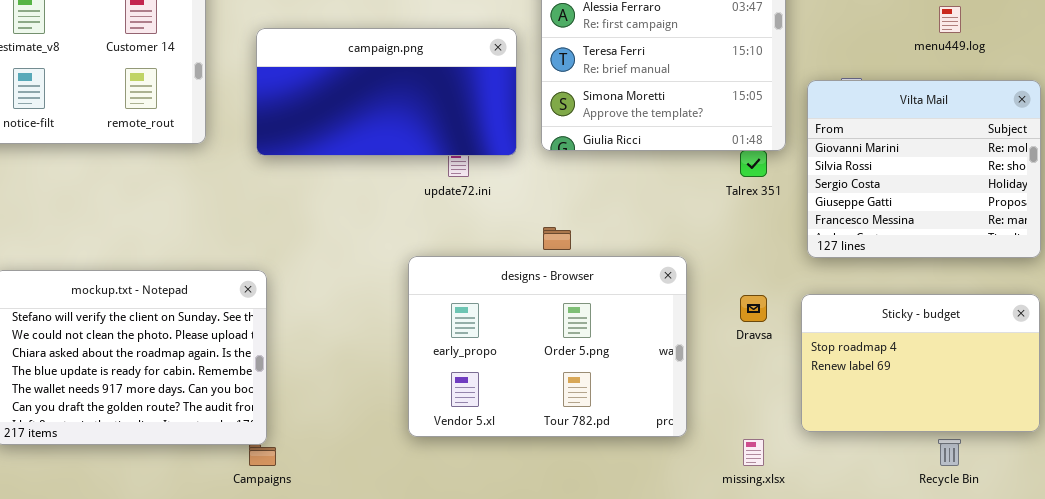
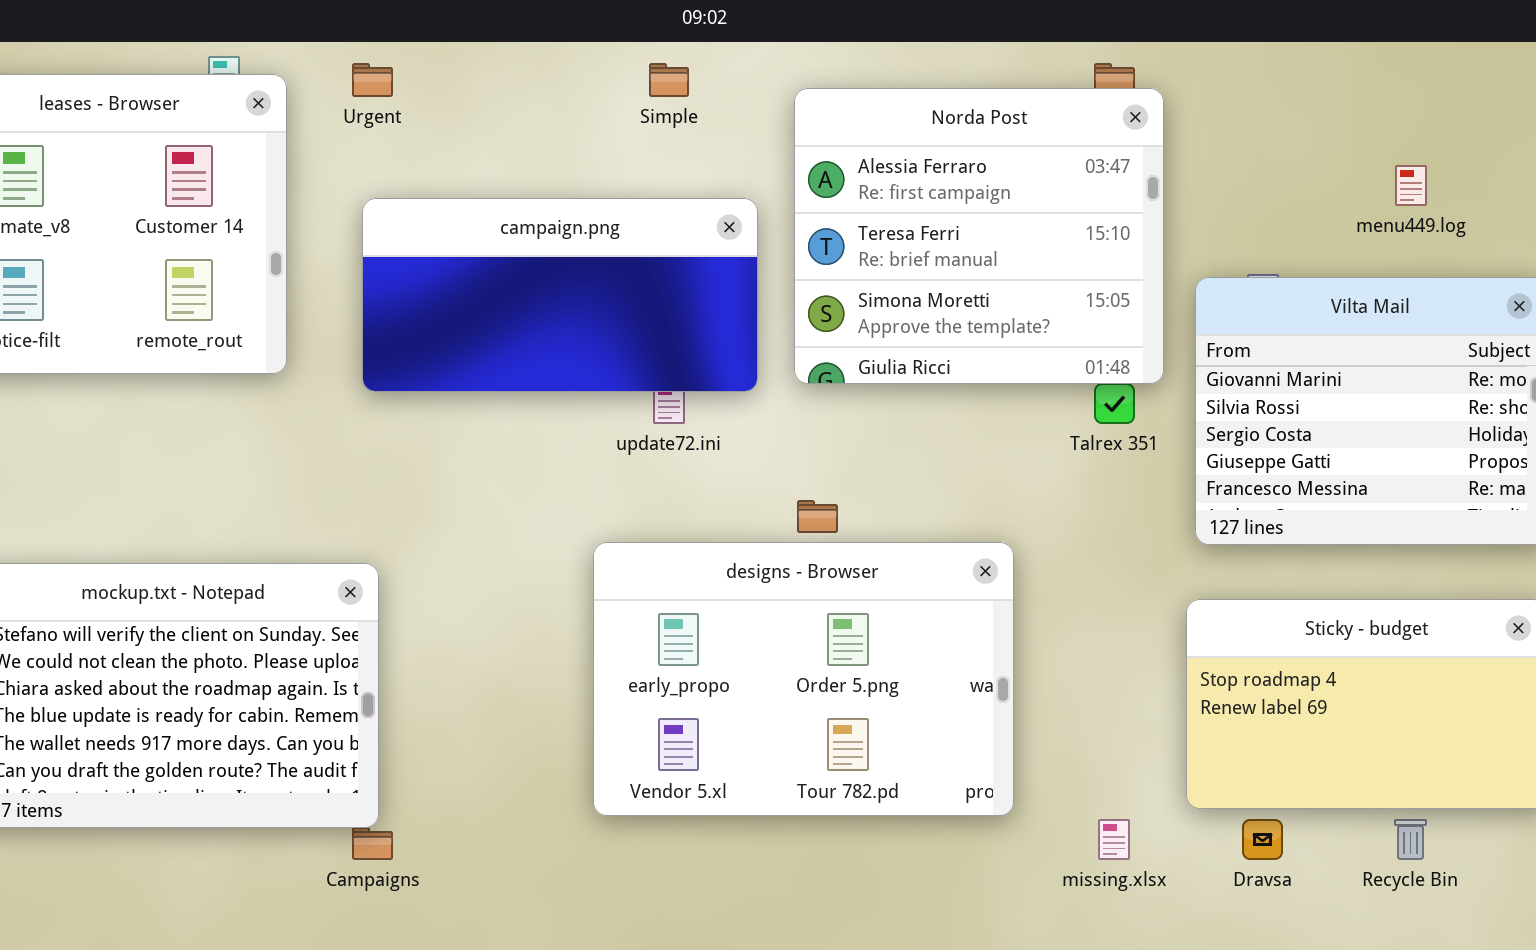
Dravsa: [740,295,767,322] -> [1242,819,1283,860], moved

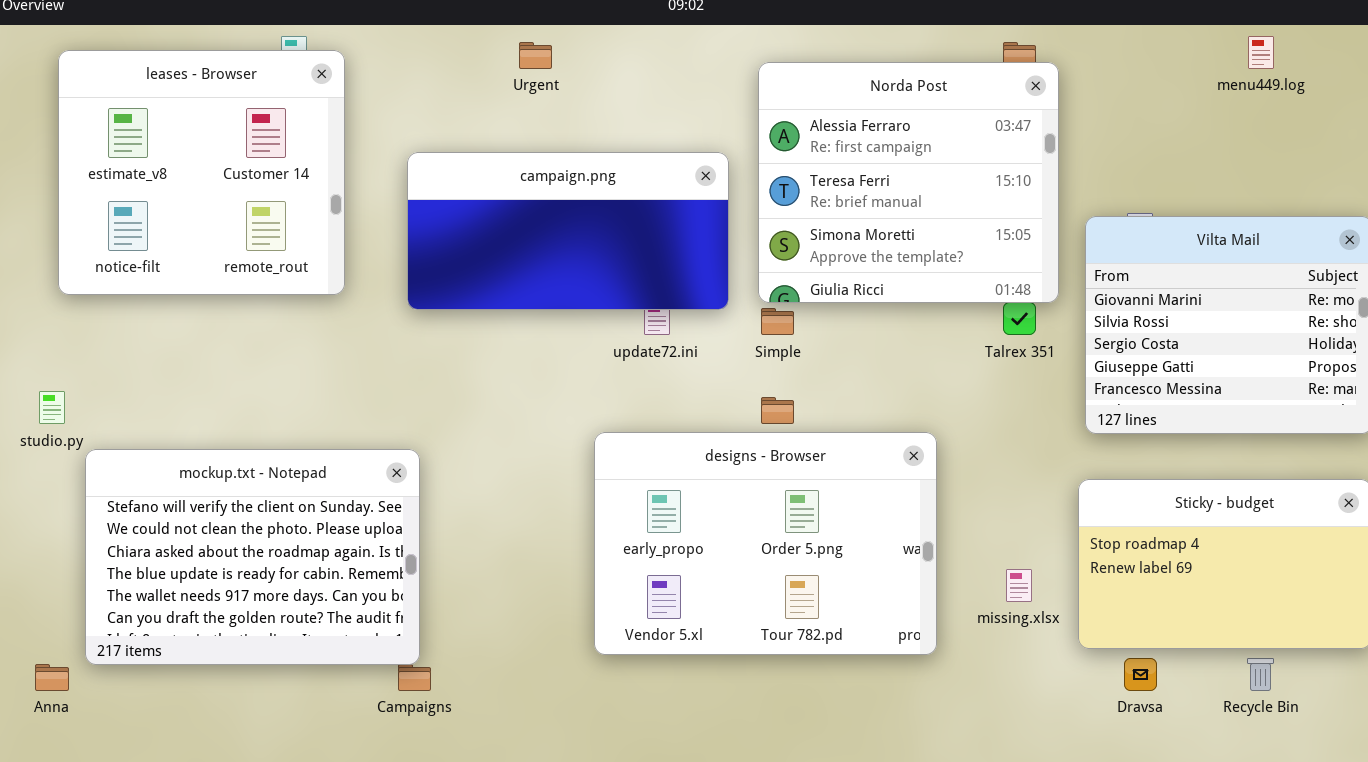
Urgent: [352,63,393,97] -> [519,42,552,69], moved
Simple: [649,63,689,97] -> [761,308,794,335], moved
menu449.log: [1395,165,1427,206] -> [1248,36,1274,69], moved
missing.xlsx: [1098,819,1130,860] -> [1006,569,1032,602], moved

